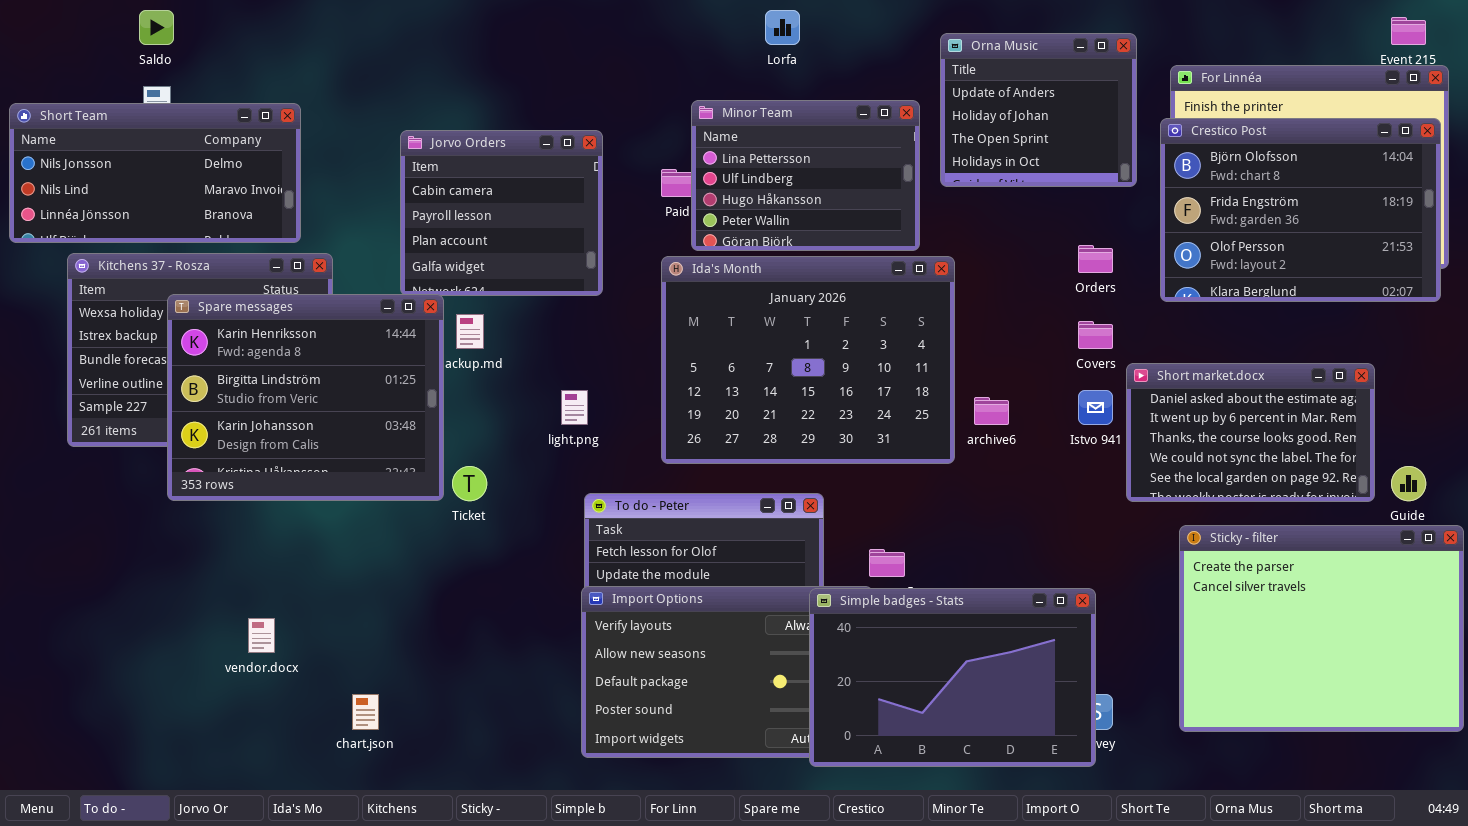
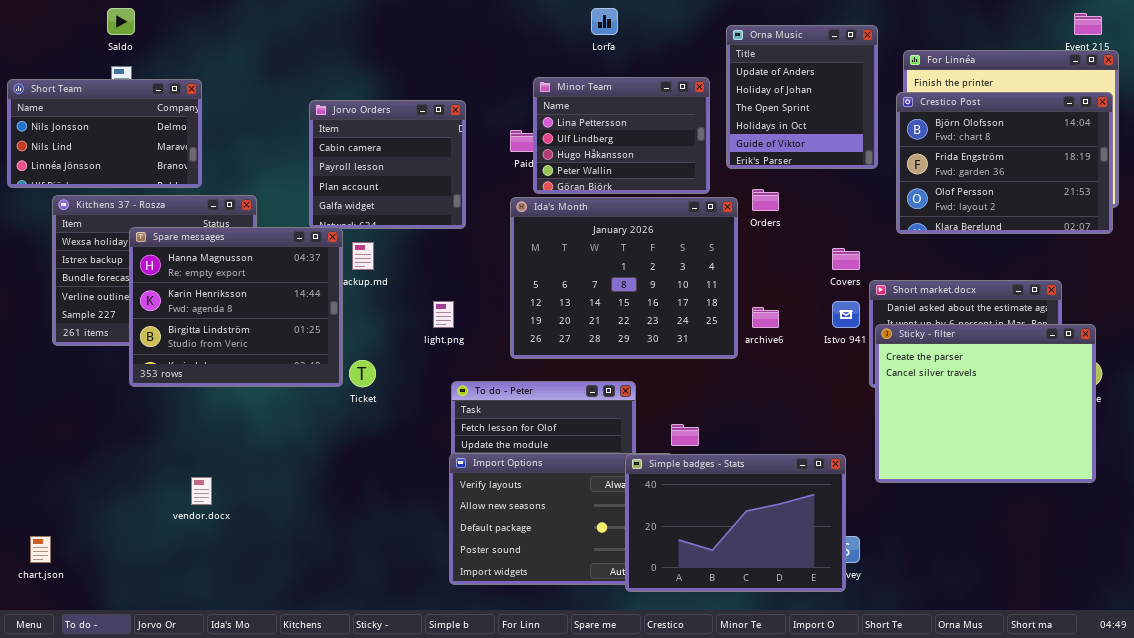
Orna Music: [940,33,1137,187] -> [726,25,878,169], resized
Short Team: [9,103,301,243] -> [7,79,202,188], resized
Orders: [1078,245,1113,273] -> [752,189,779,211], moved
Spare messages: [167,294,444,501] -> [129,227,343,387], scrolled up 1 row
Sticky - filter: [1179,525,1464,732] -> [875,324,1096,483], moved
chart.json: [352,694,379,730] -> [30,536,51,563], moved

